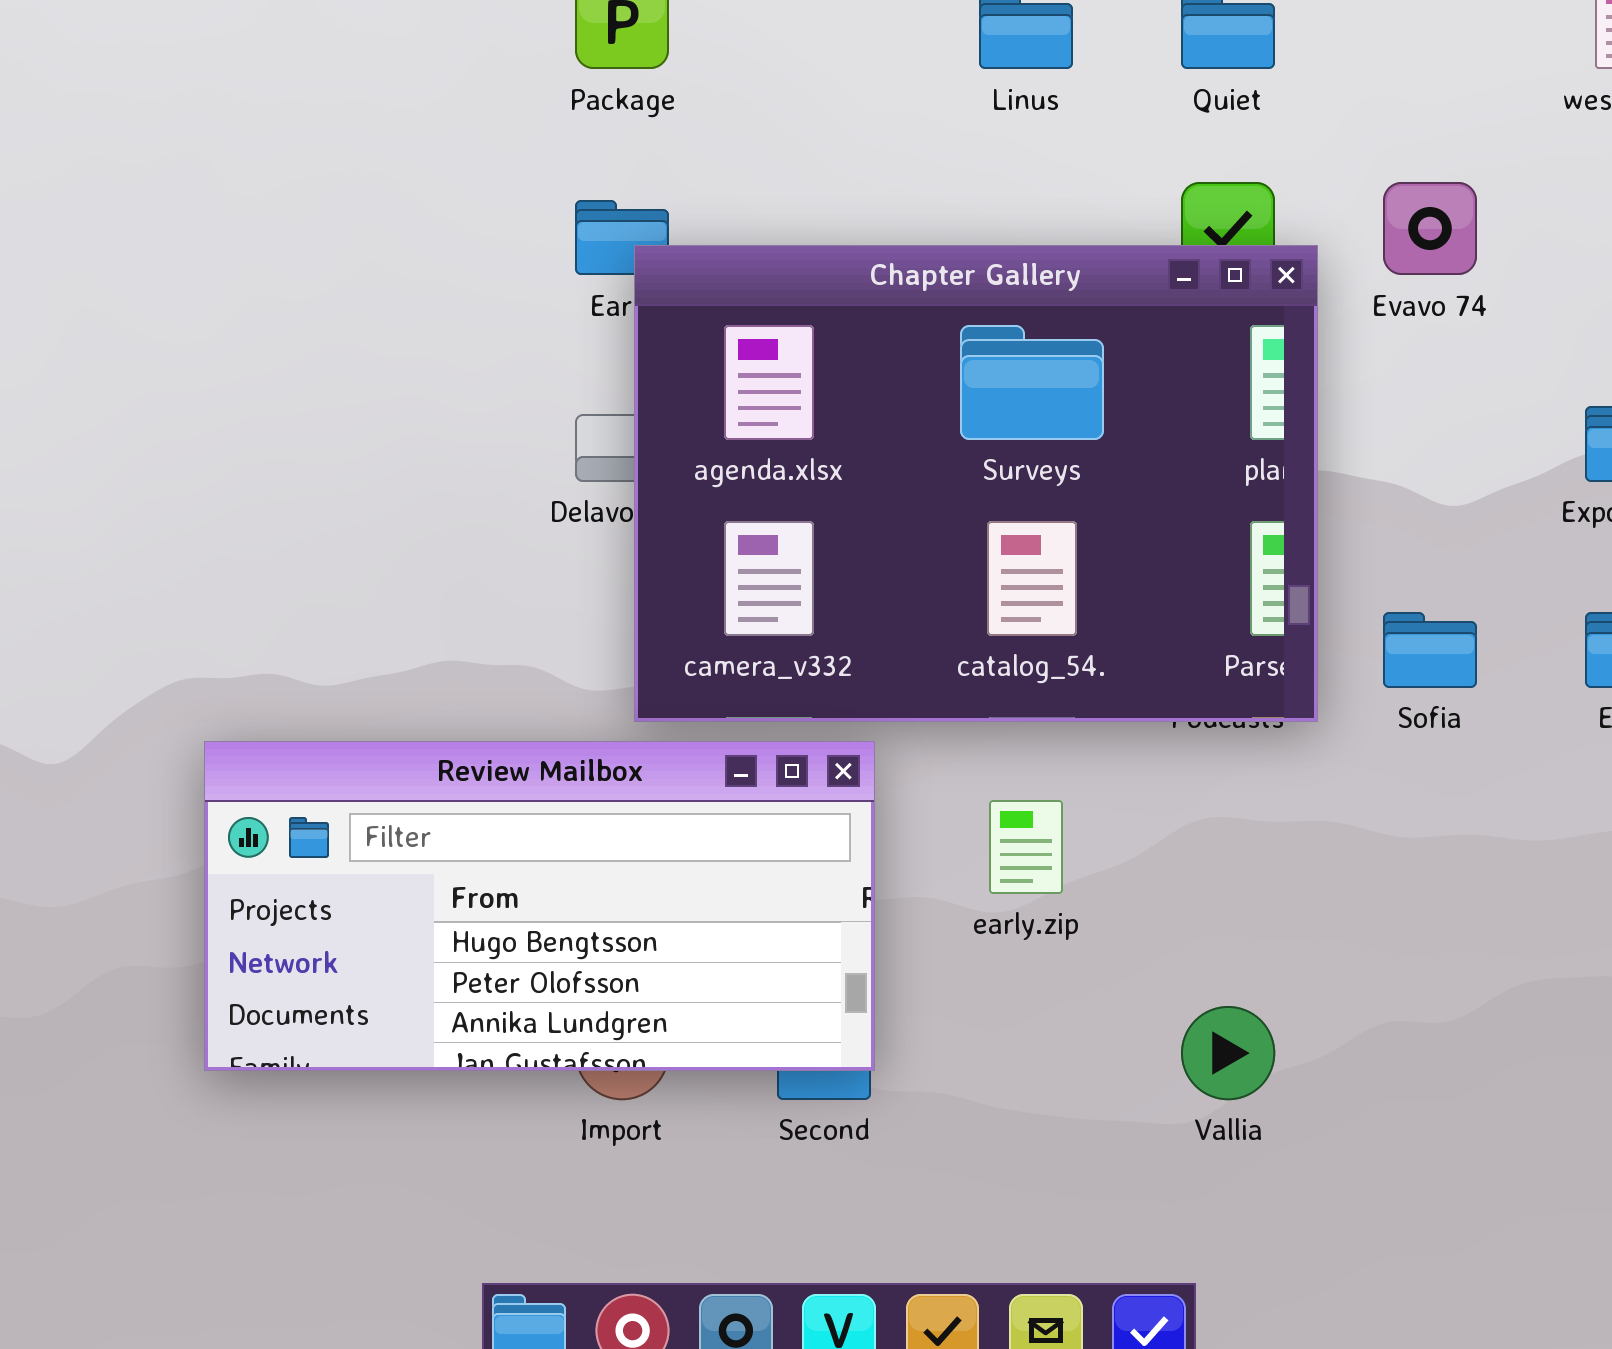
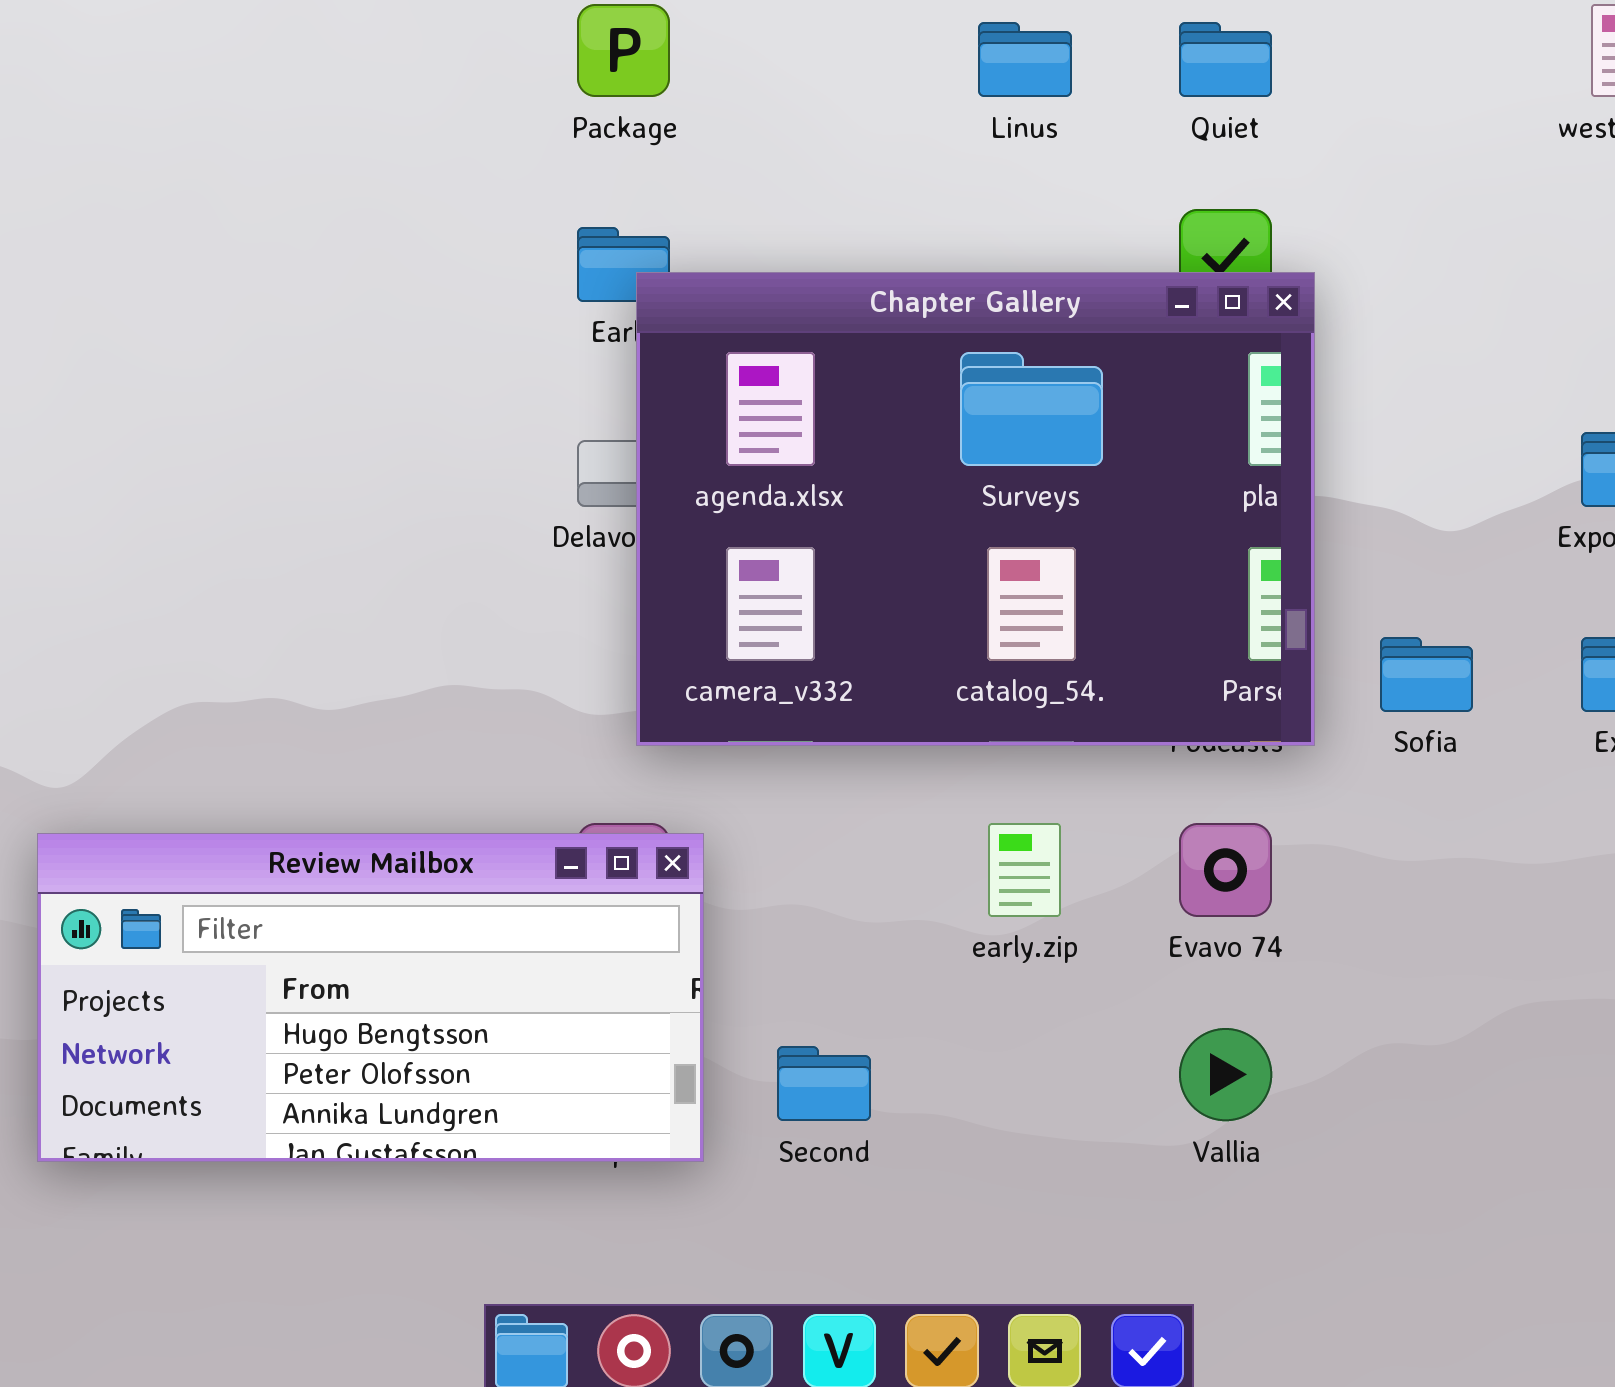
Evavo 74: [1383,182,1477,275] -> [1179,823,1272,917], moved
Review Mailbox: [204,741,875,1071] -> [37,833,704,1162], moved

